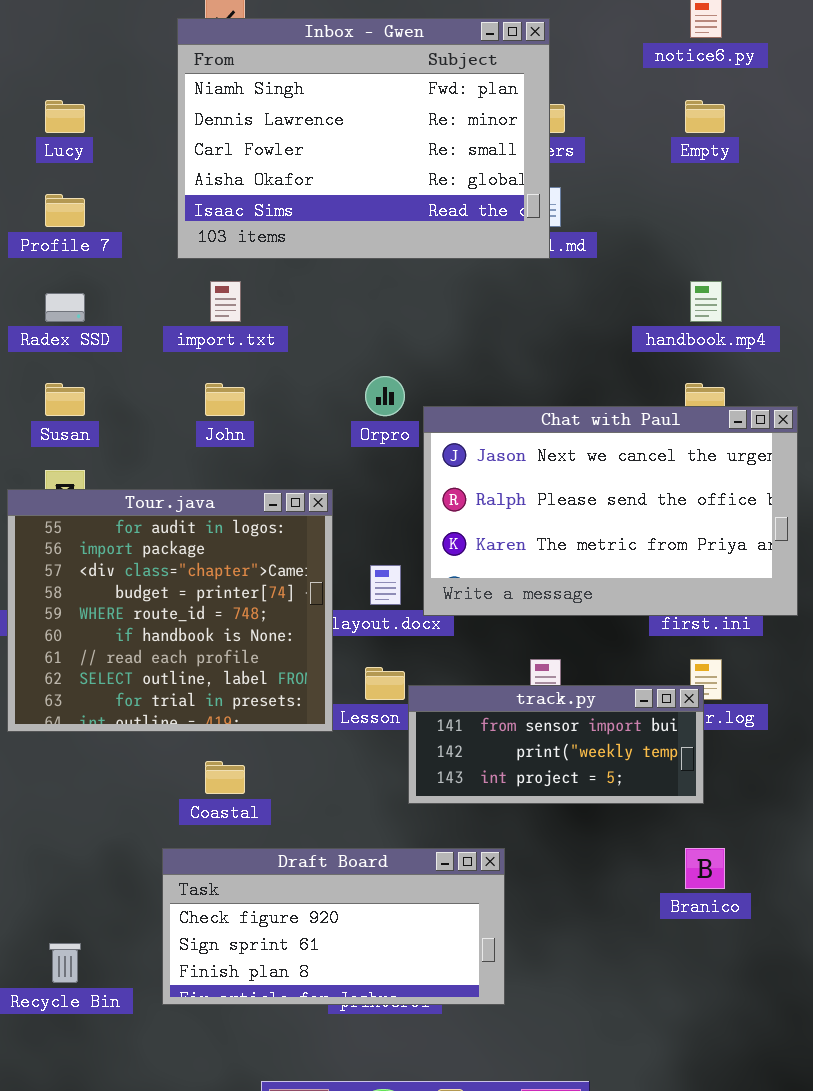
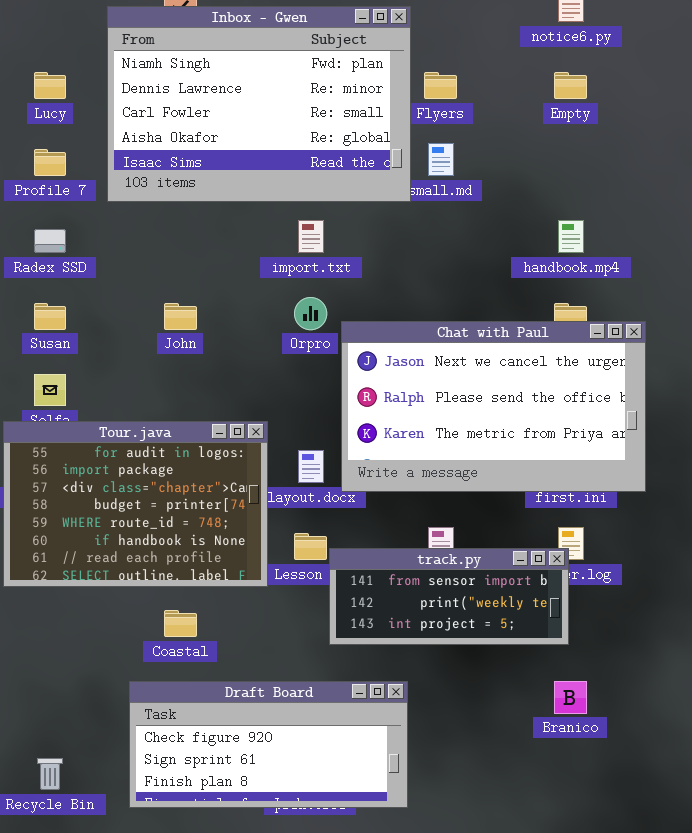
Inbox - Gwen: [177,18,550,259] -> [107,6,411,202], moved
import.txt: [210,281,241,322] -> [298,220,324,253], moved
Tour.java: [7,489,333,732] -> [3,421,268,587], resized

